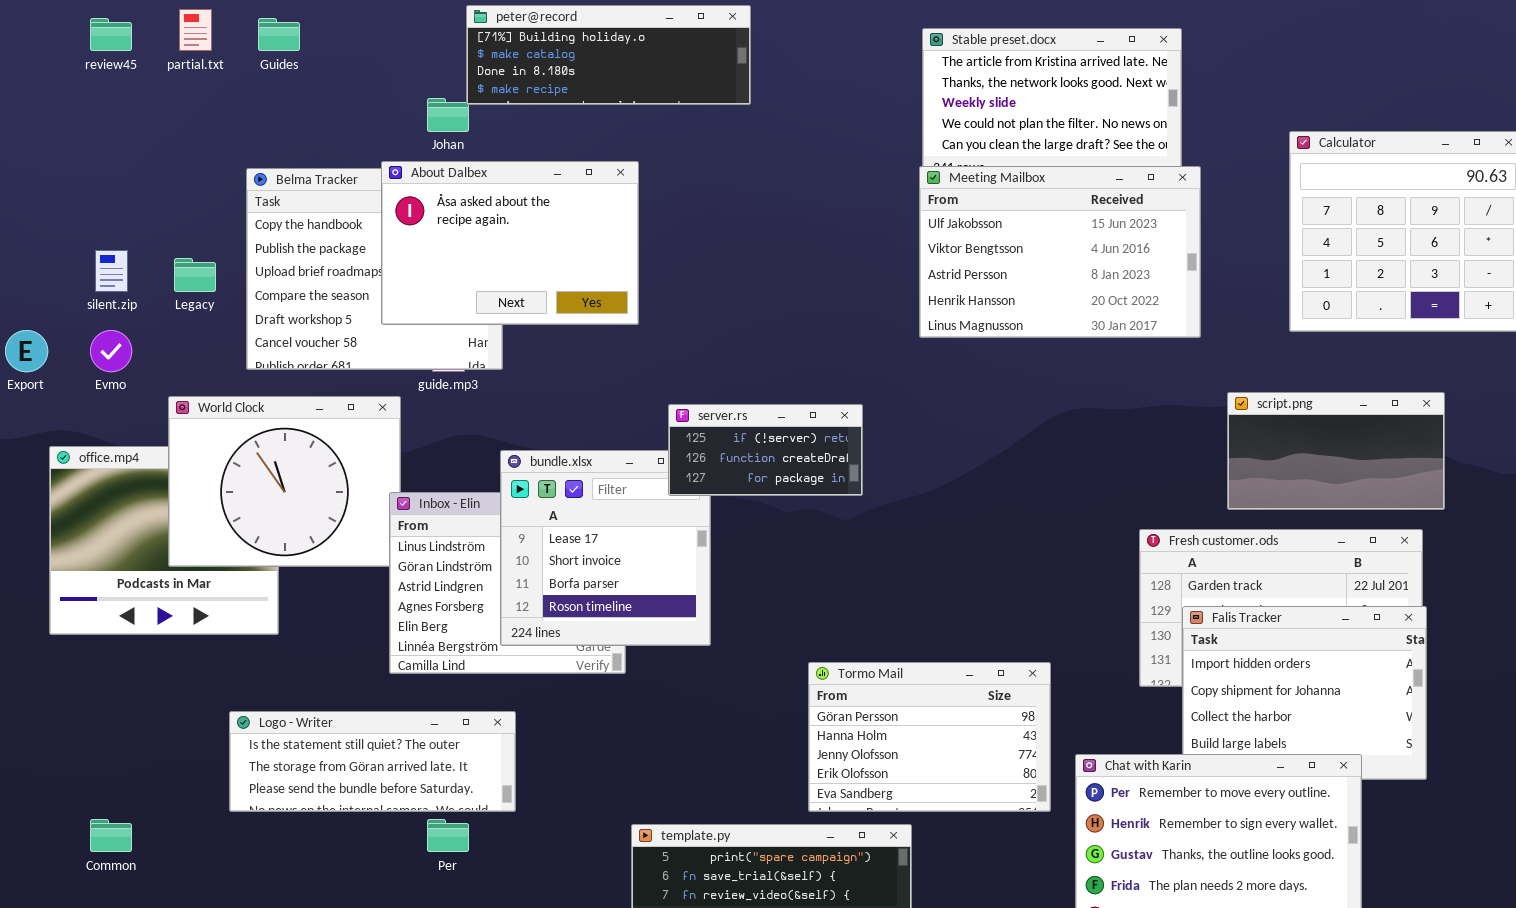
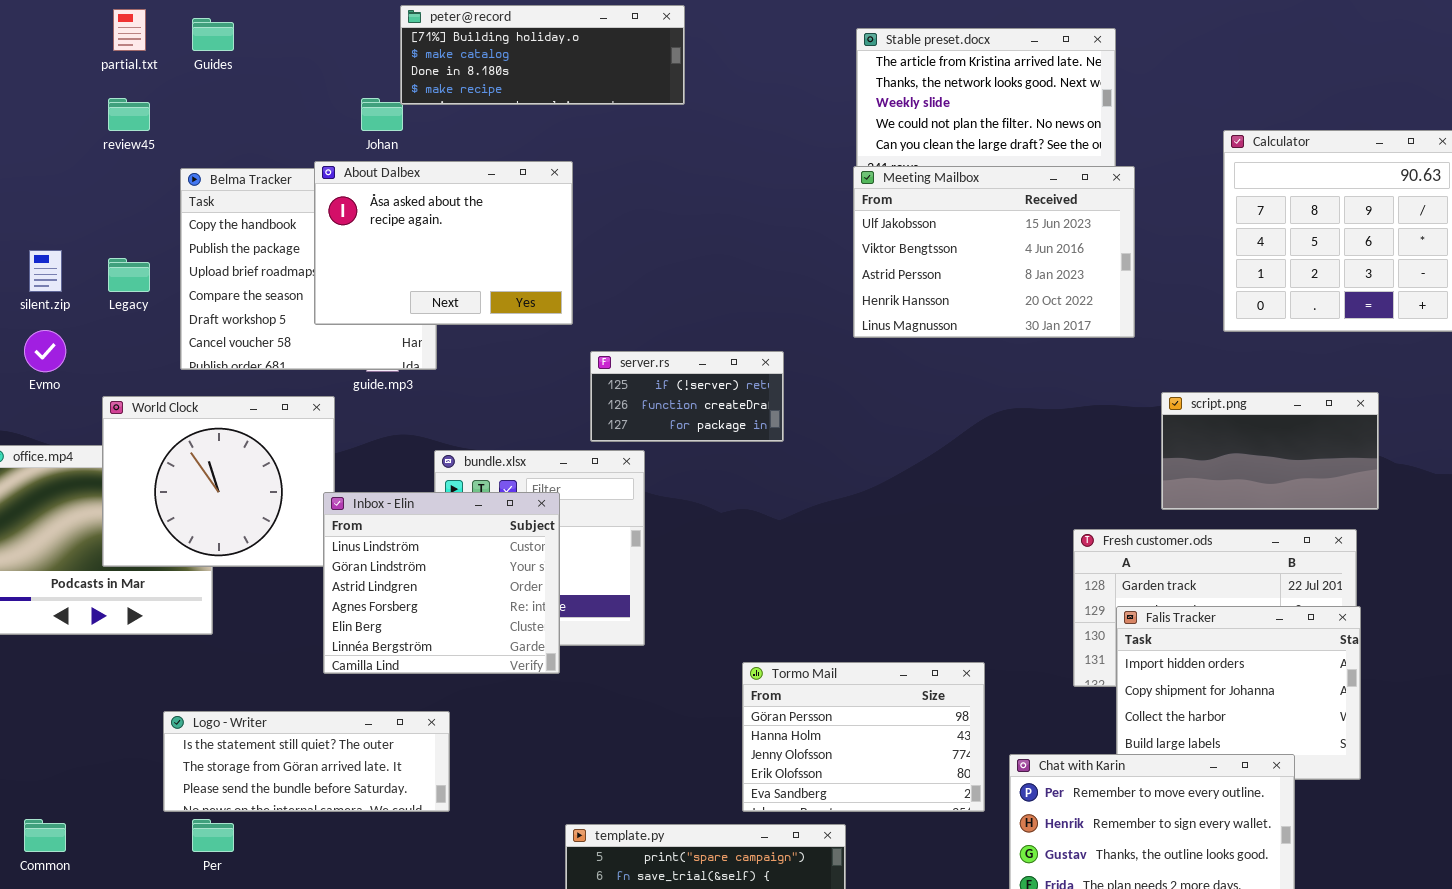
review45: [90,18,132,51] -> [108,98,150,131], moved
server.rs: [668,404,863,496] -> [590,351,784,442], moved
Inbox - Elin: [389,492,626,674] -> [323,492,560,674], raised
Per: [427,819,469,852] -> [192,819,234,852], moved

